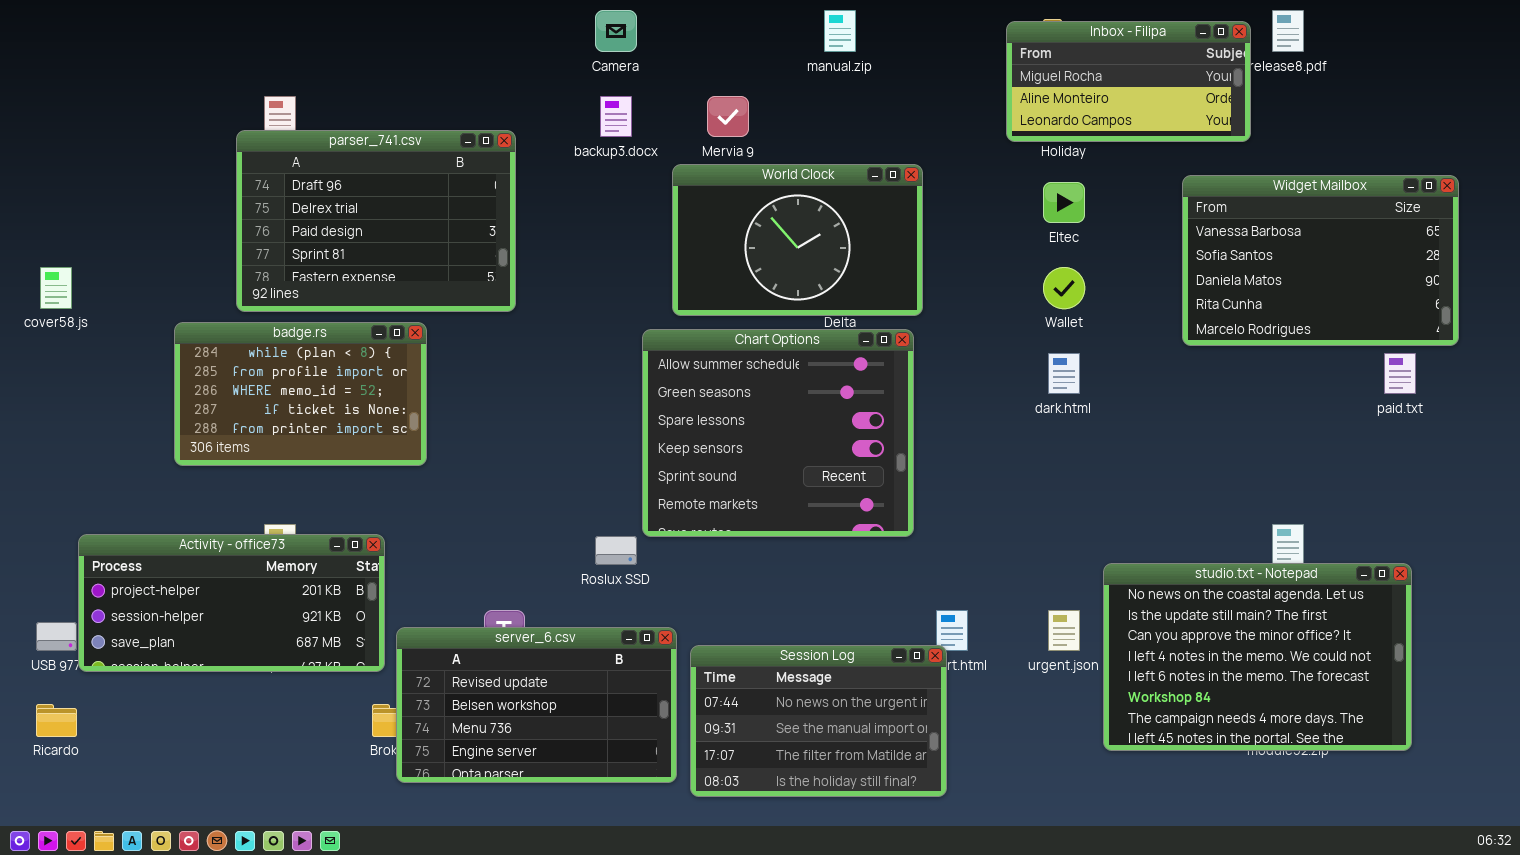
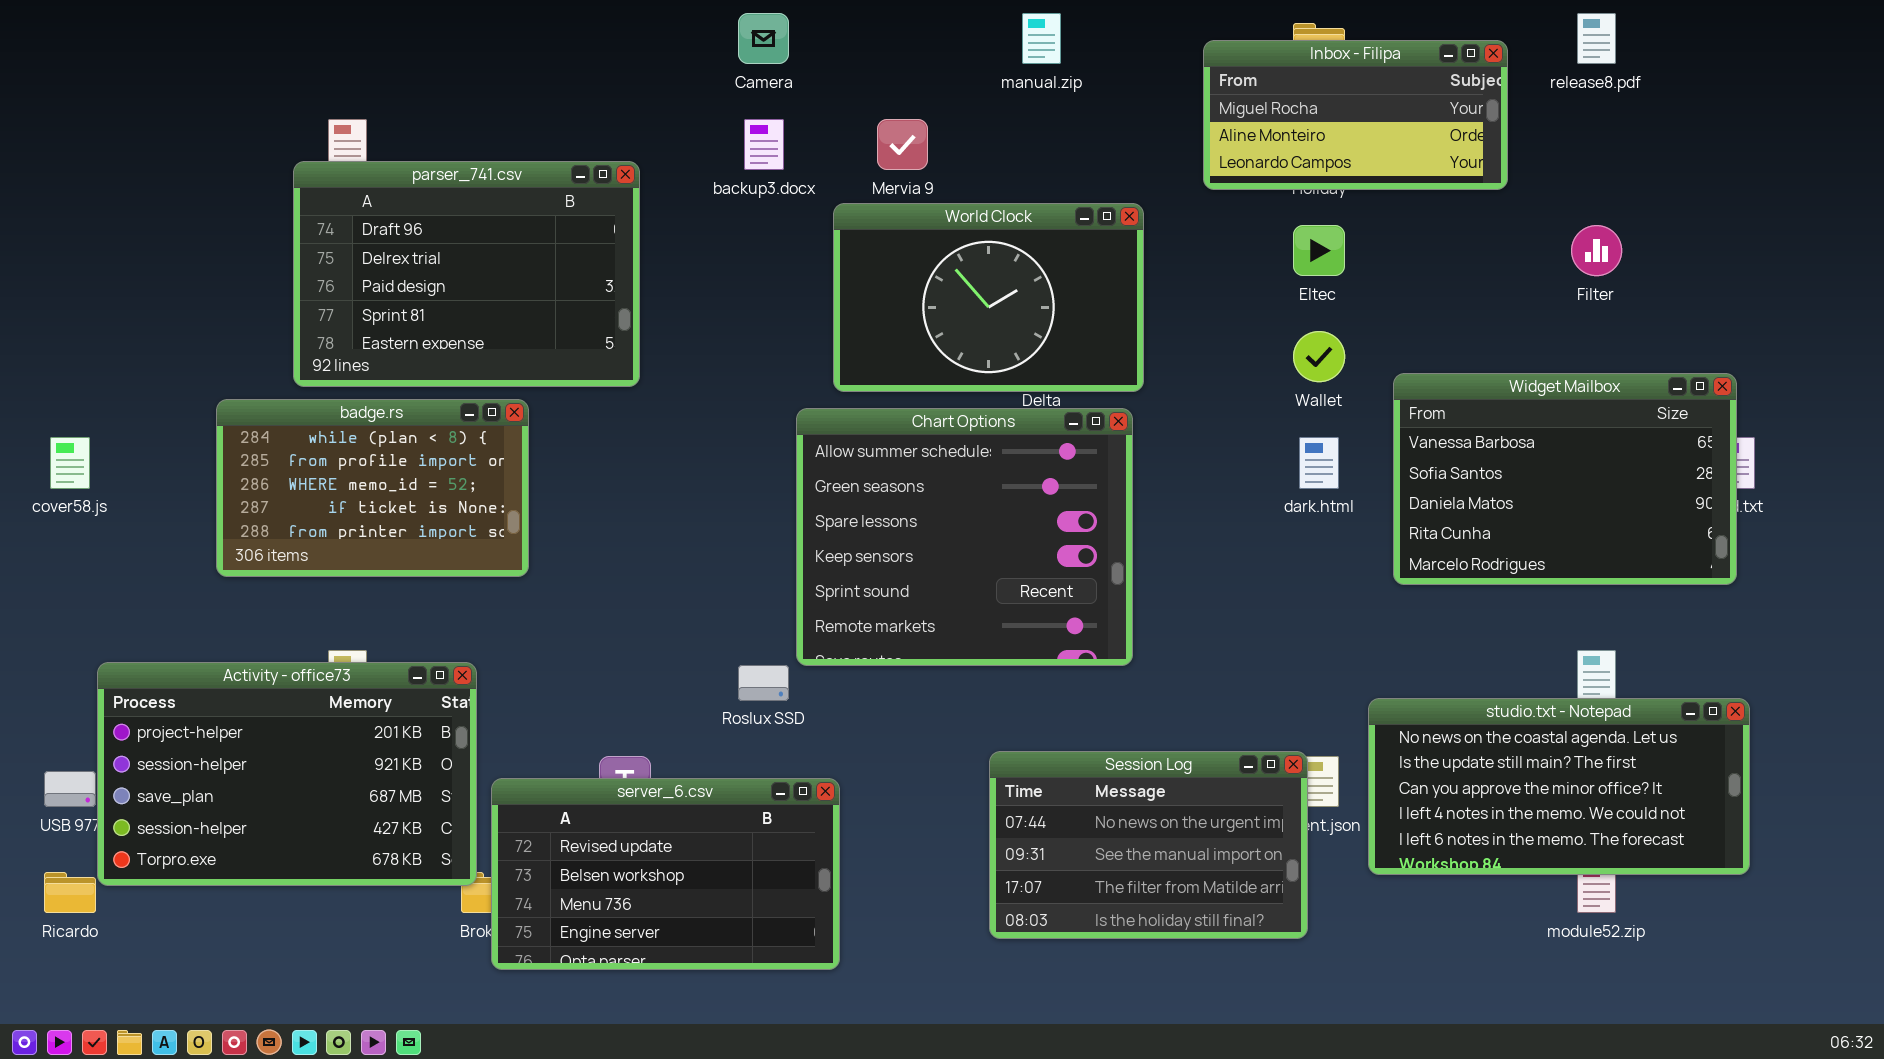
Inbox - Filipa: [1006,21,1251,142] -> [1203,40,1508,190], moved
Widget Mailbox: [1182,175,1459,346] -> [1393,373,1737,585], moved
cover58.js: [40,267,72,309] -> [50,437,90,489], moved
Activity - office73: [78,534,385,672] -> [97,662,477,886], resized
studio.txt - Notepad: [1103,563,1412,751] -> [1368,698,1750,875], resized
Session Log: [690,645,947,797] -> [989,751,1308,939], moved

